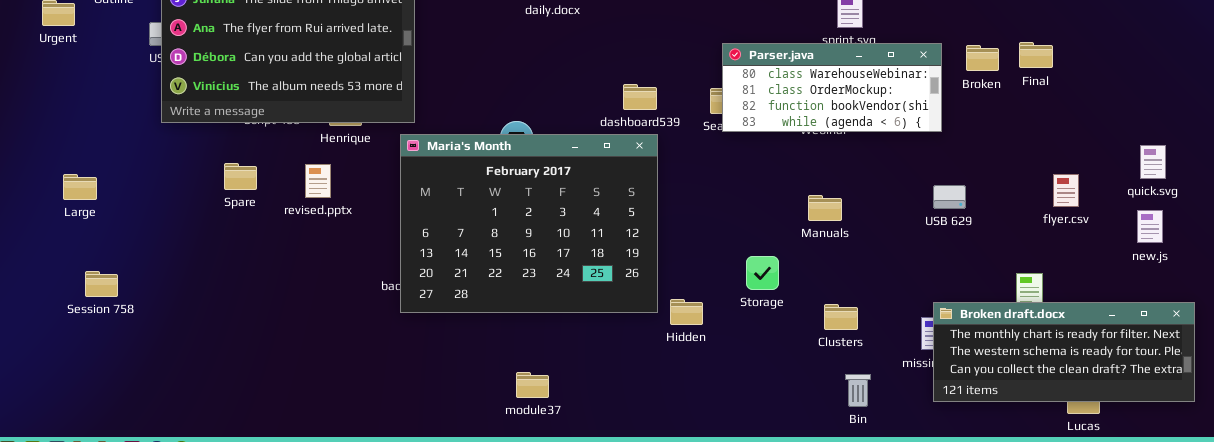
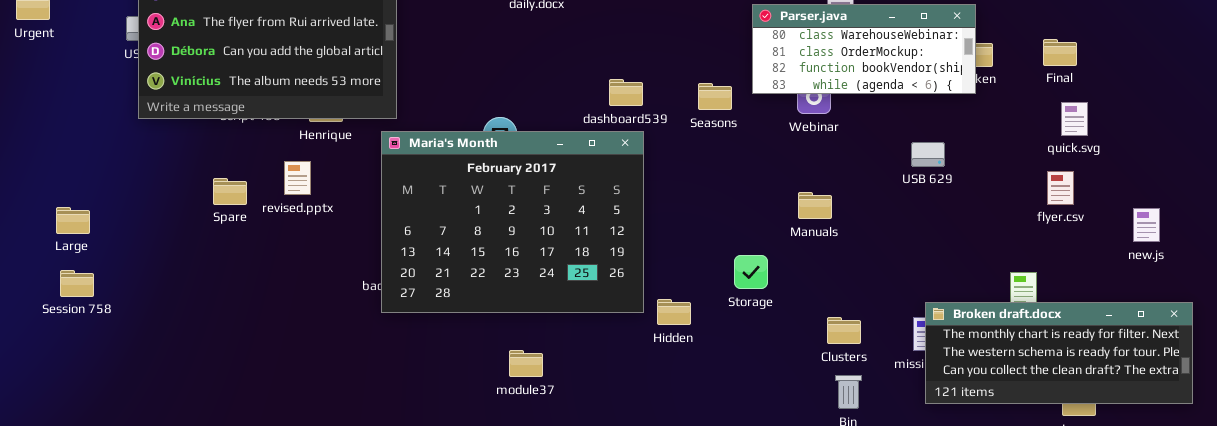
Final: [1019,42,1053,68] -> [1043,39,1077,66], moved
Parser.java: [722,43,942,132] -> [752,4,976,94], moved
quick.svg: [1140,145,1166,179] -> [1061,102,1088,136], moved
Spare: [224,163,257,190] -> [213,178,247,205], moved
Large: [63,174,97,200] -> [56,207,90,234], moved
USB 629: [933,185,966,209] -> [911,142,945,167], moved
Clusters: [824,304,858,330] -> [827,317,861,344], moved
module37: [516,372,549,398] -> [509,350,543,377], moved

